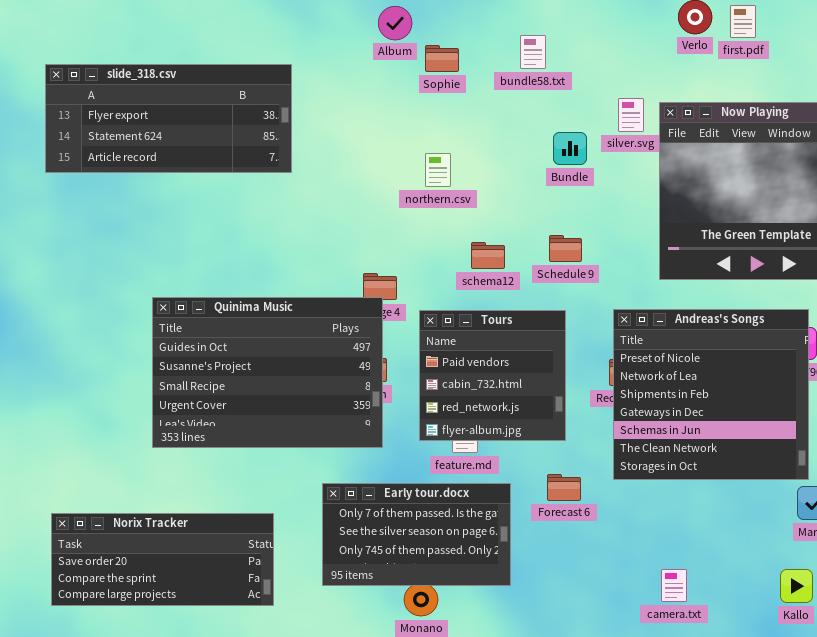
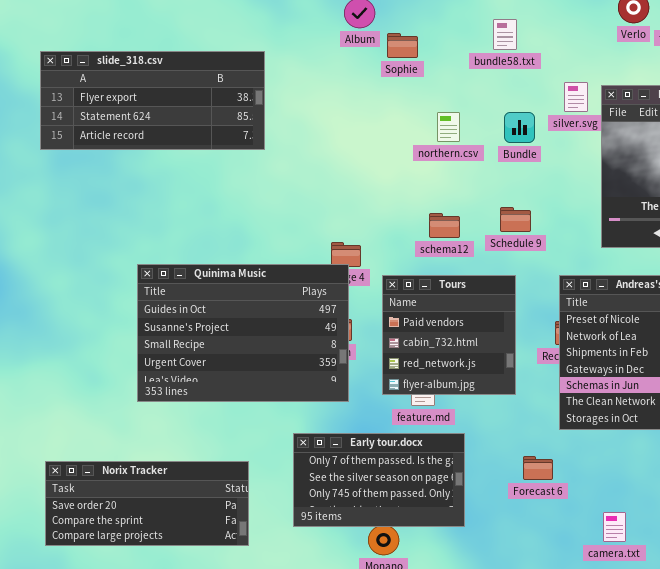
bundle58.txt: [520,35,546,69] -> [493,19,517,50], moved
northern.csv: [425,153,451,187] -> [437,112,460,142], moved
Forecast 6: [547,474,581,501] -> [523,456,553,480], moved

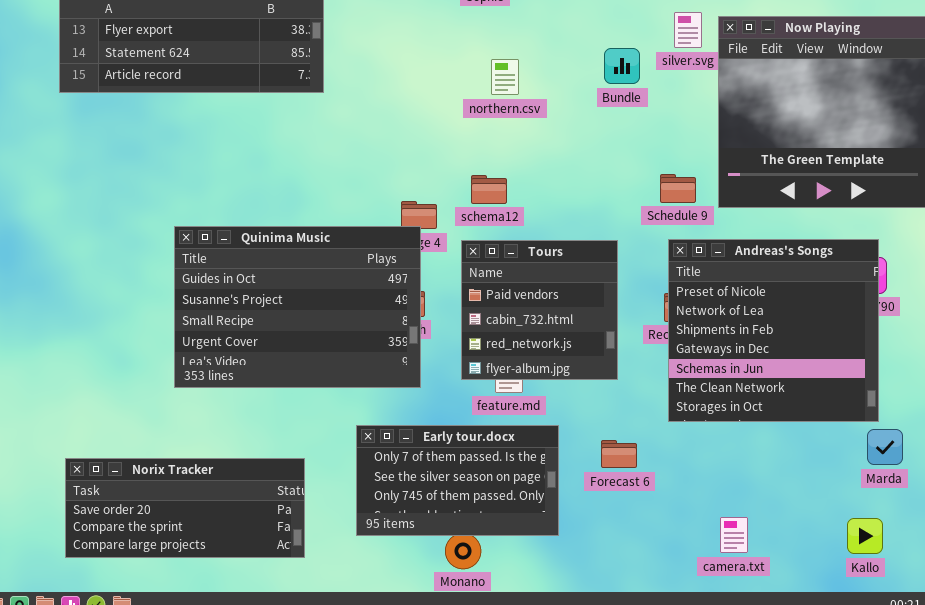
northern.csv: [437,112,460,142] -> [491,59,519,95], moved
Schedule 9: [500,207,531,232] -> [660,174,696,203], moved
schema12: [429,213,460,238] -> [471,175,507,204], moved
Forecast 6: [523,456,553,480] -> [601,440,637,468], moved

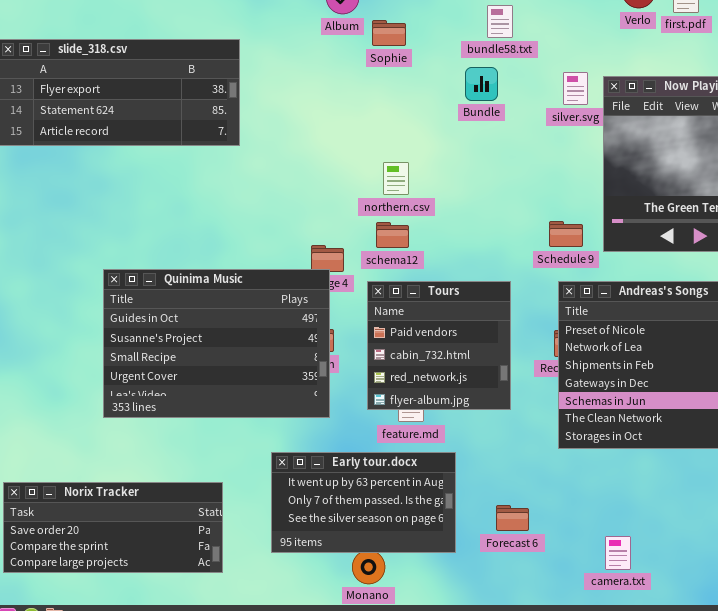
Bundle: [604,48,640,84] -> [465,67,498,101], moved
northern.csv: [491,59,519,95] -> [383,162,409,195], moved
Early tour.docx: [356,425,559,536] -> [271,452,456,553], scrolled up 1 row
Forecast 6: [601,440,637,468] -> [496,505,529,531], moved

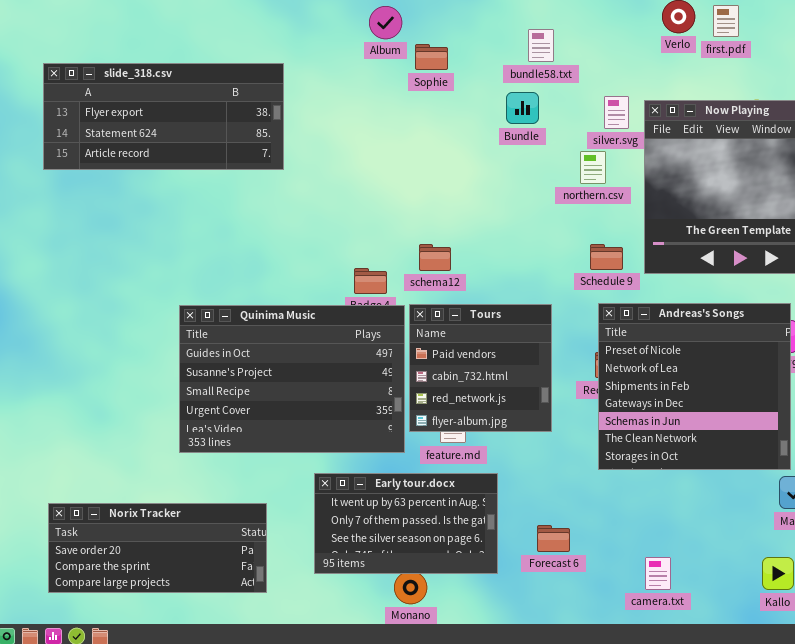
northern.csv: [383,162,409,195] -> [580,151,606,184], moved
Quinima Music: [103,269,330,418] -> [179,305,405,453], moved

